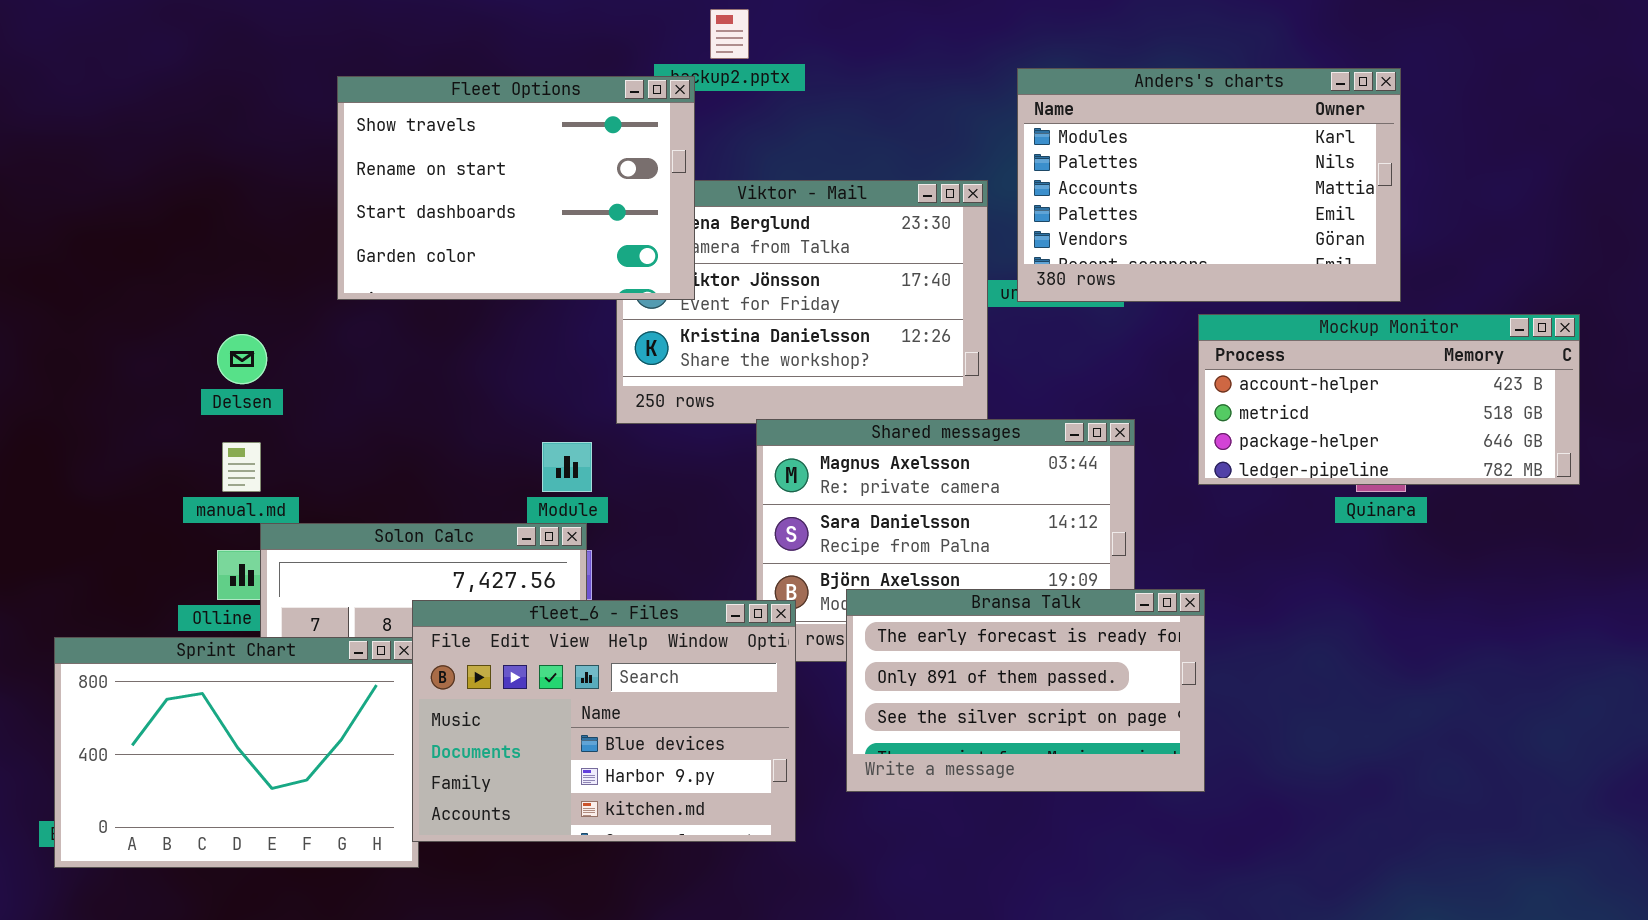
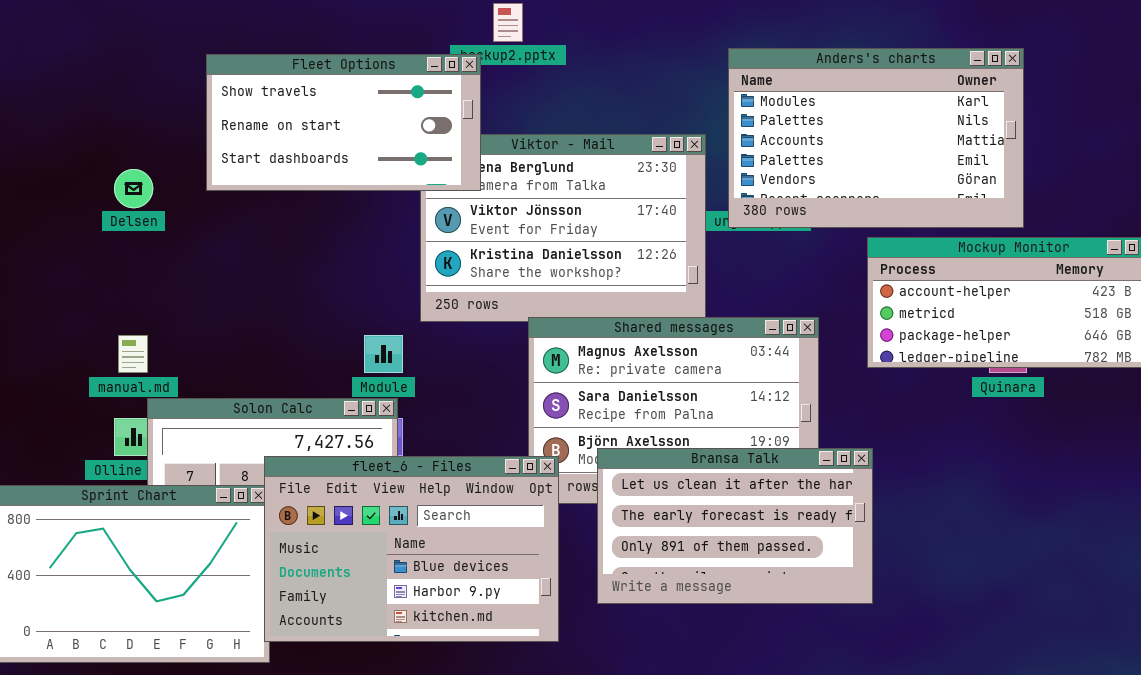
Fleet Options: [337,76,695,300] -> [206,54,481,191], resized
Delsen: [217,334,267,384] -> [114,169,153,208], moved
Bransa Talk: [846,589,1205,792] -> [597,448,873,604], scrolled up 1 row

